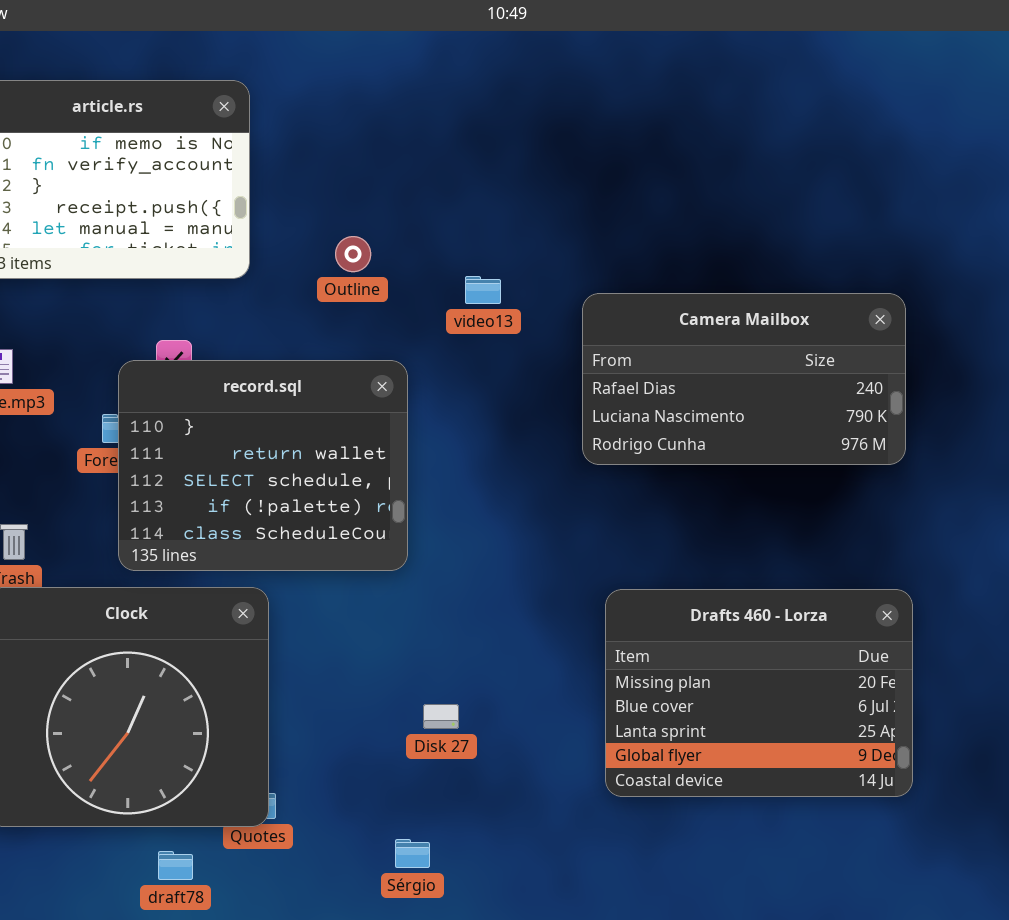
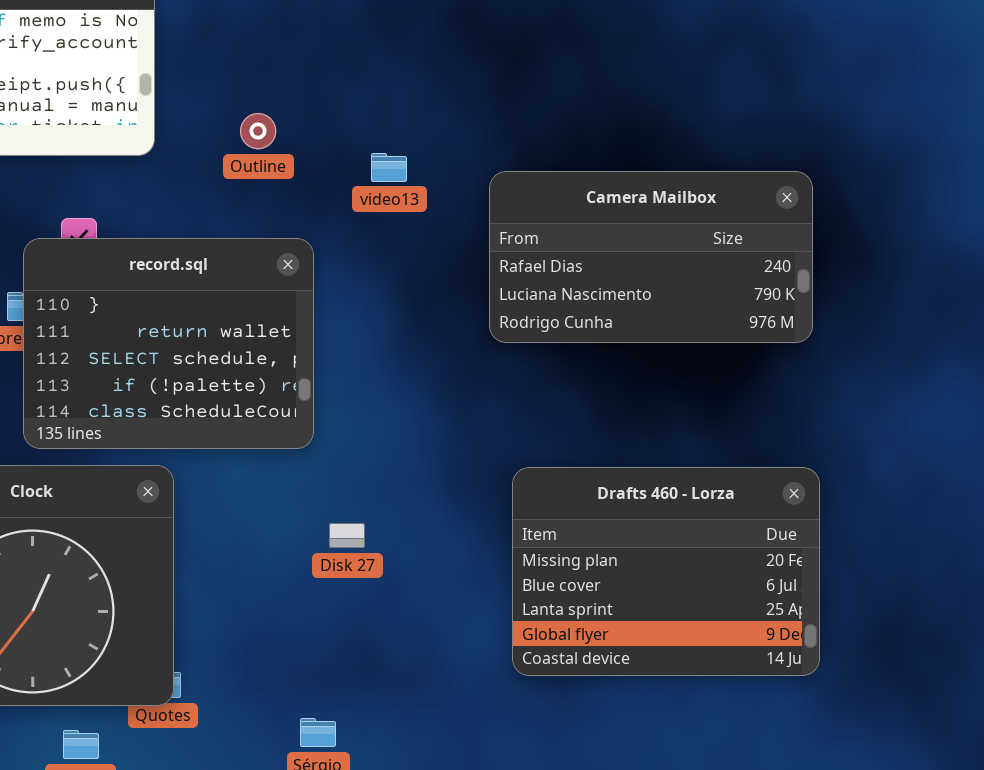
Disk 27: [423,704,459,729] -> [329,523,365,548], moved

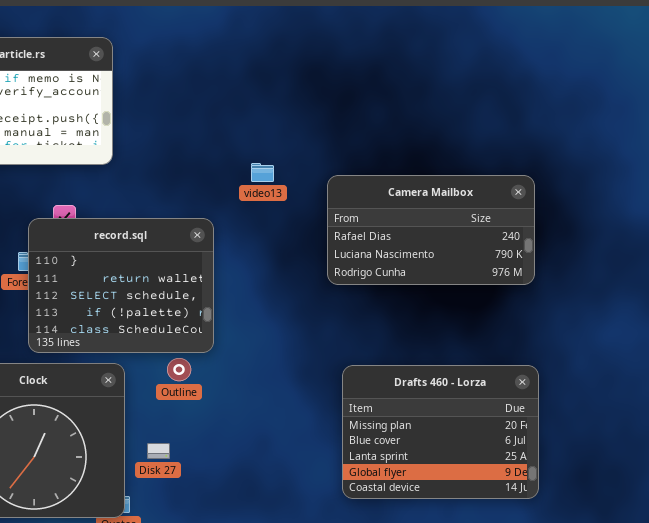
Outline: [240,113,276,149] -> [167,358,191,381], moved
Disk 27: [329,523,365,548] -> [147,443,170,459], moved

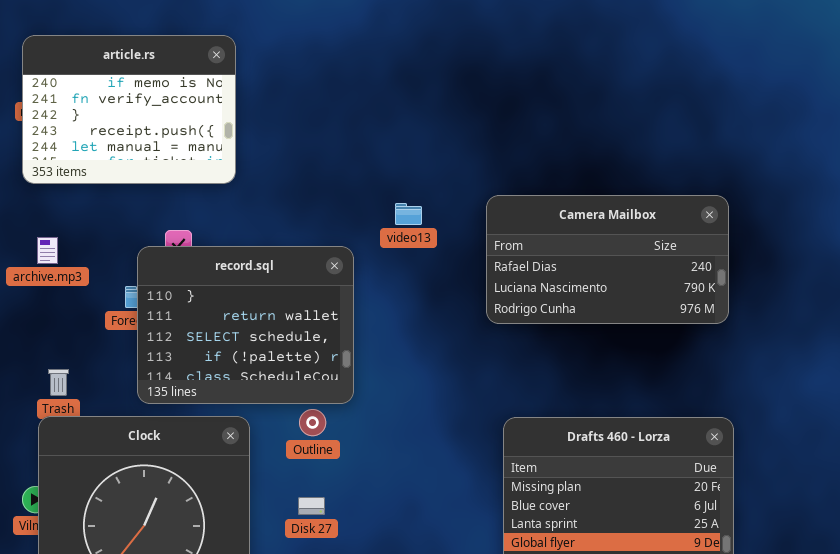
video13: [251,163,274,182] -> [395,203,422,225], moved
Disk 27: [147,443,170,459] -> [298,497,325,515], moved

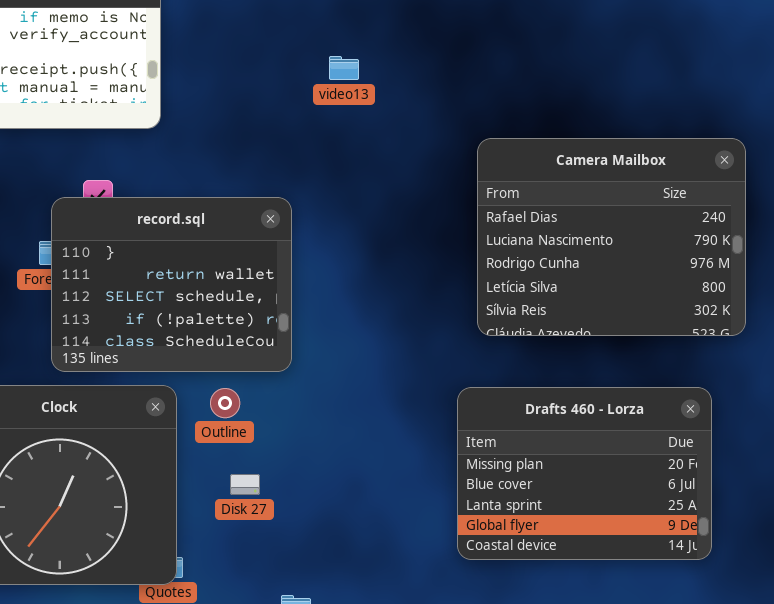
Camera Mailbox: [486,195,729,324] -> [477,138,746,336], moved, resized
video13: [395,203,422,225] -> [329,56,359,80], moved
Outline: [299,409,326,436] -> [210,388,240,418], moved

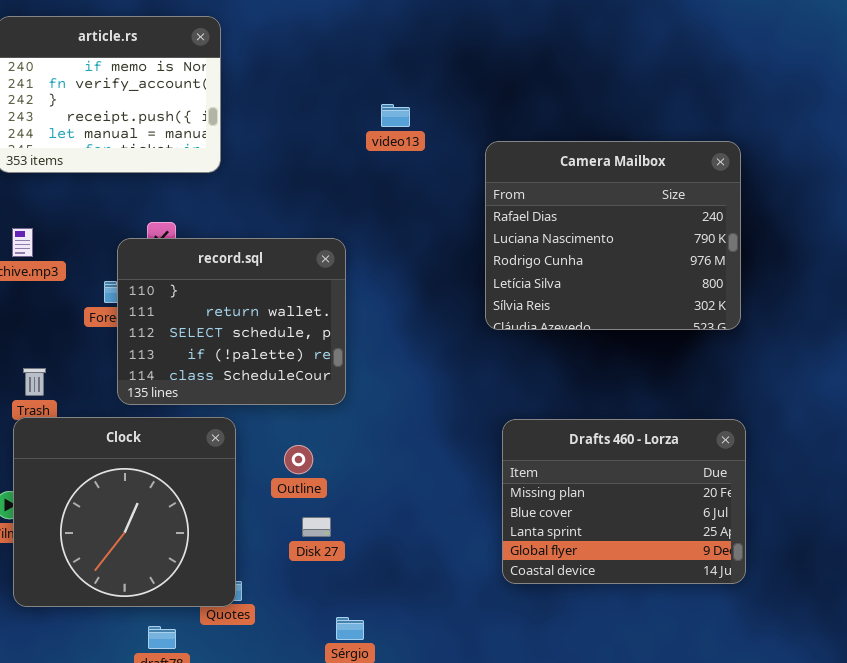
Camera Mailbox: [477,138,746,336] -> [485,141,741,330], moved
Outline: [210,388,240,418] -> [284,445,313,474], moved
Disk 27: [230,474,260,495] -> [302,517,331,537], moved

